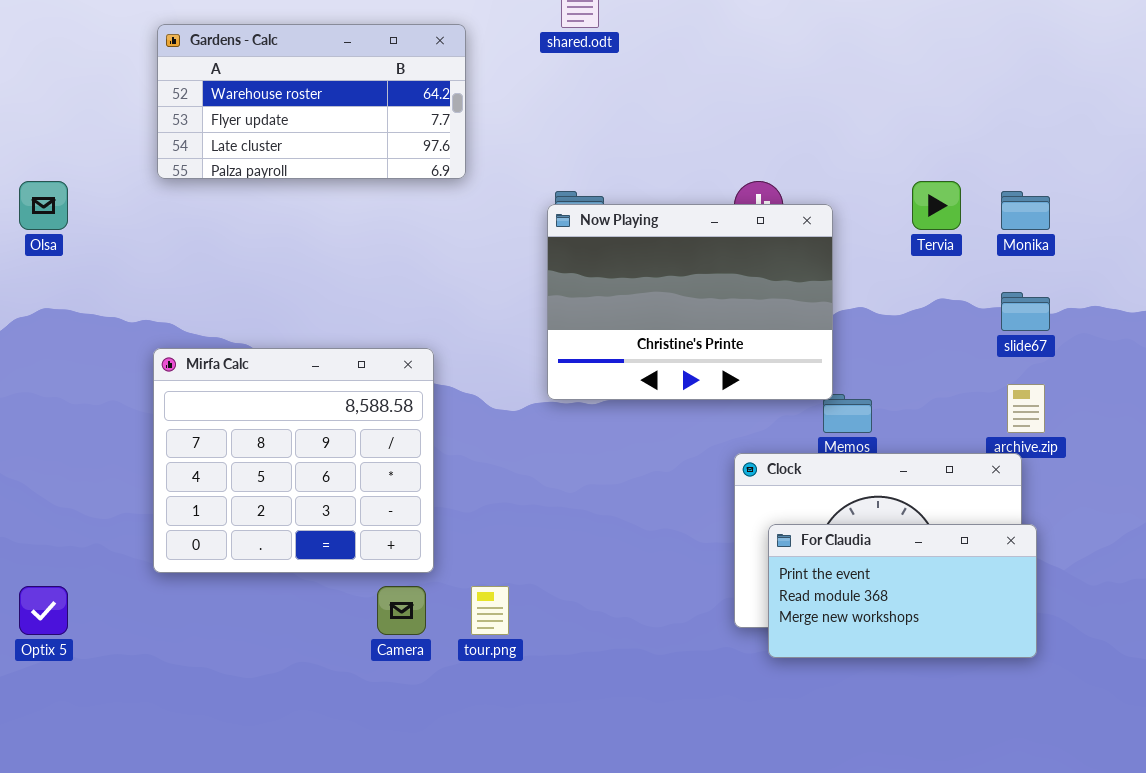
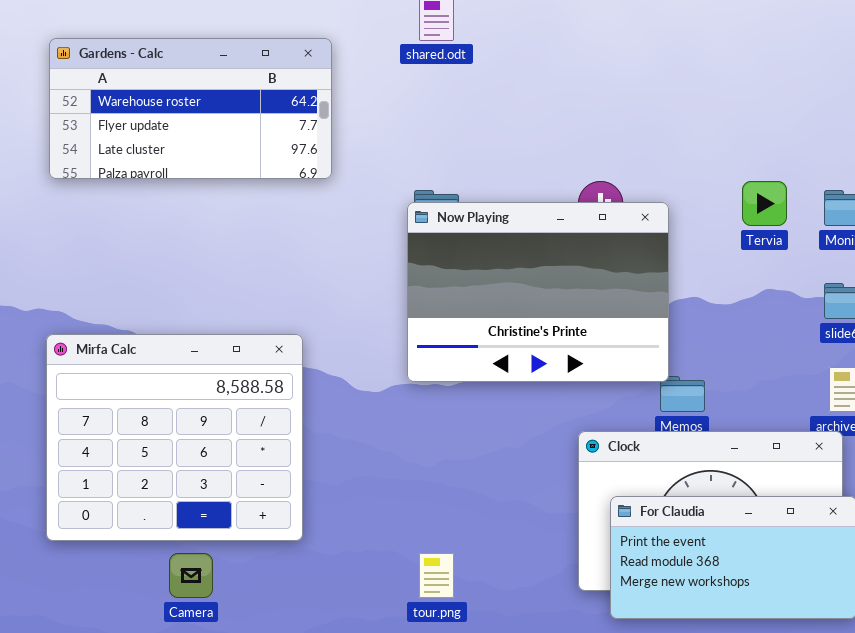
Camera: [377,586,426,635] -> [169,553,213,598], moved
tour.png: [471,586,509,635] -> [419,553,454,598], moved

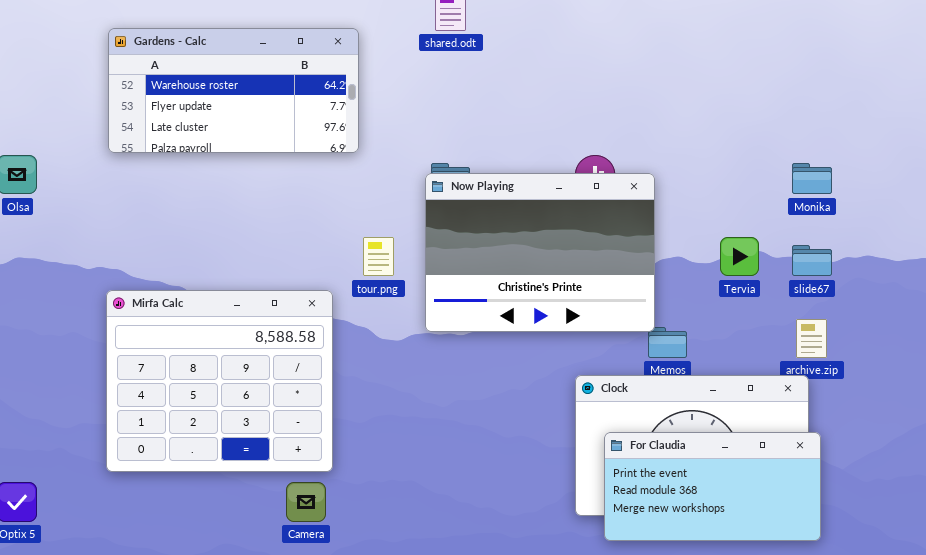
Tervia: [742,181,787,226] -> [720,237,759,276], moved
Camera: [169,553,213,598] -> [286,482,326,522], moved
tour.png: [419,553,454,598] -> [363,237,394,276], moved

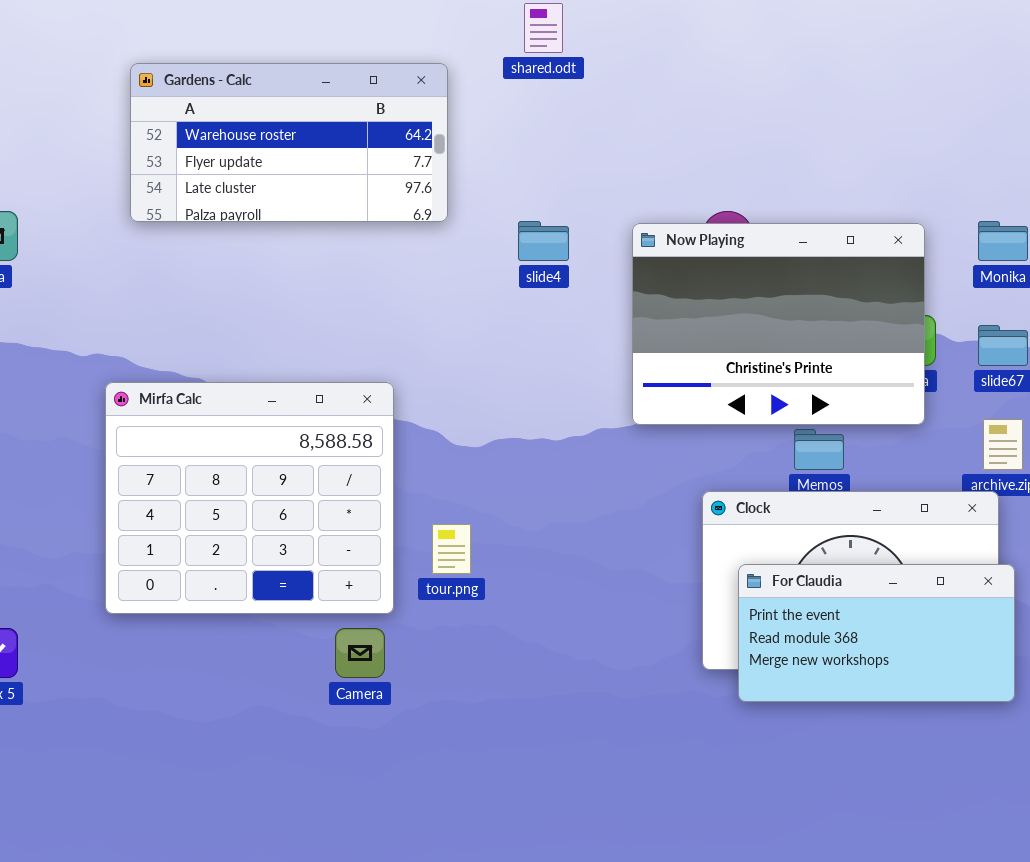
Gardens - Calc: [108,28,359,153] -> [130,63,448,222], moved
Now Playing: [425,173,655,332] -> [632,223,925,425], moved
tour.png: [363,237,394,276] -> [432,524,471,574], moved

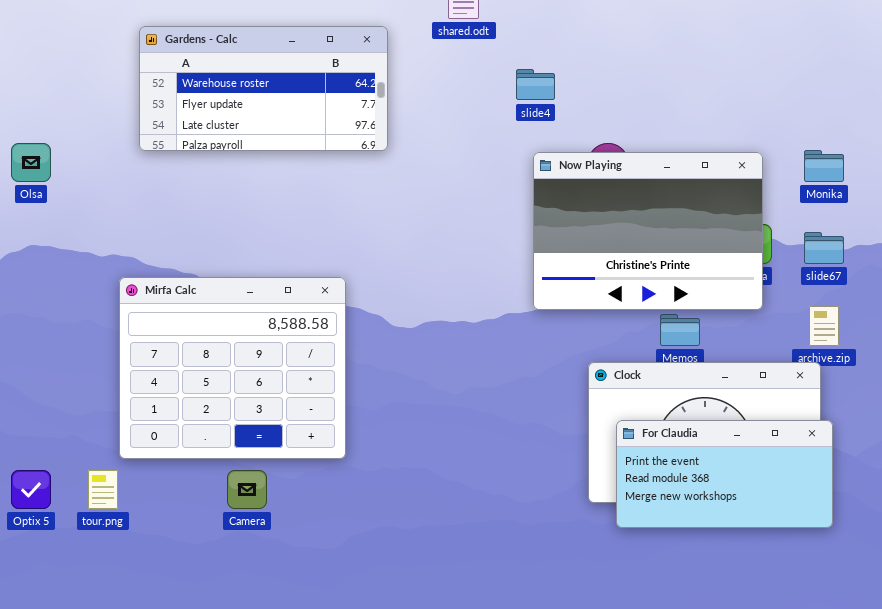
slide4: [518,221,569,261] -> [516,69,555,100], moved
tour.png: [432,524,471,574] -> [88,470,118,509], moved
Camera: [335,628,385,678] -> [227,470,267,509], moved

